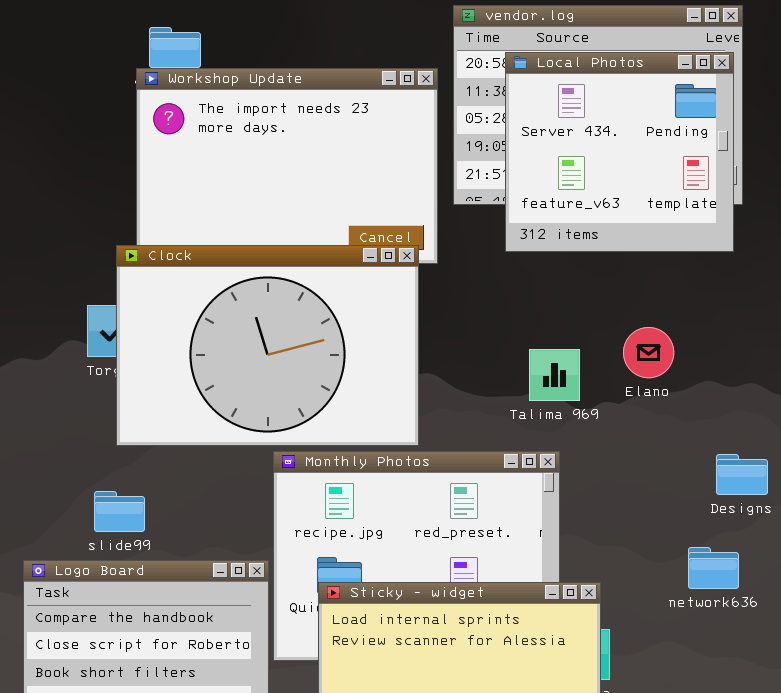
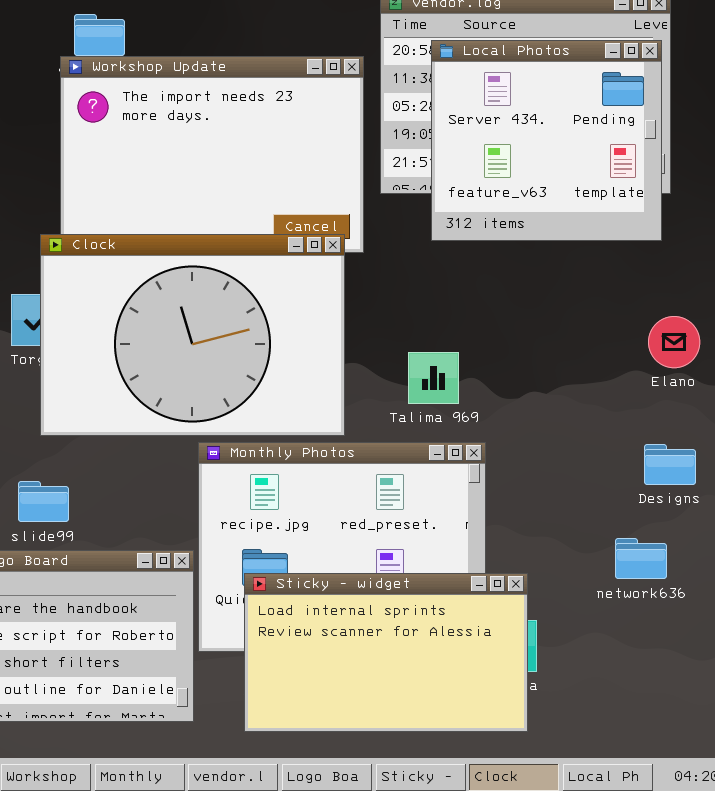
Elano: [623,327,674,378] -> [648,316,700,368], moved
Talima 969: [529,349,580,401] -> [408,352,459,404], moved

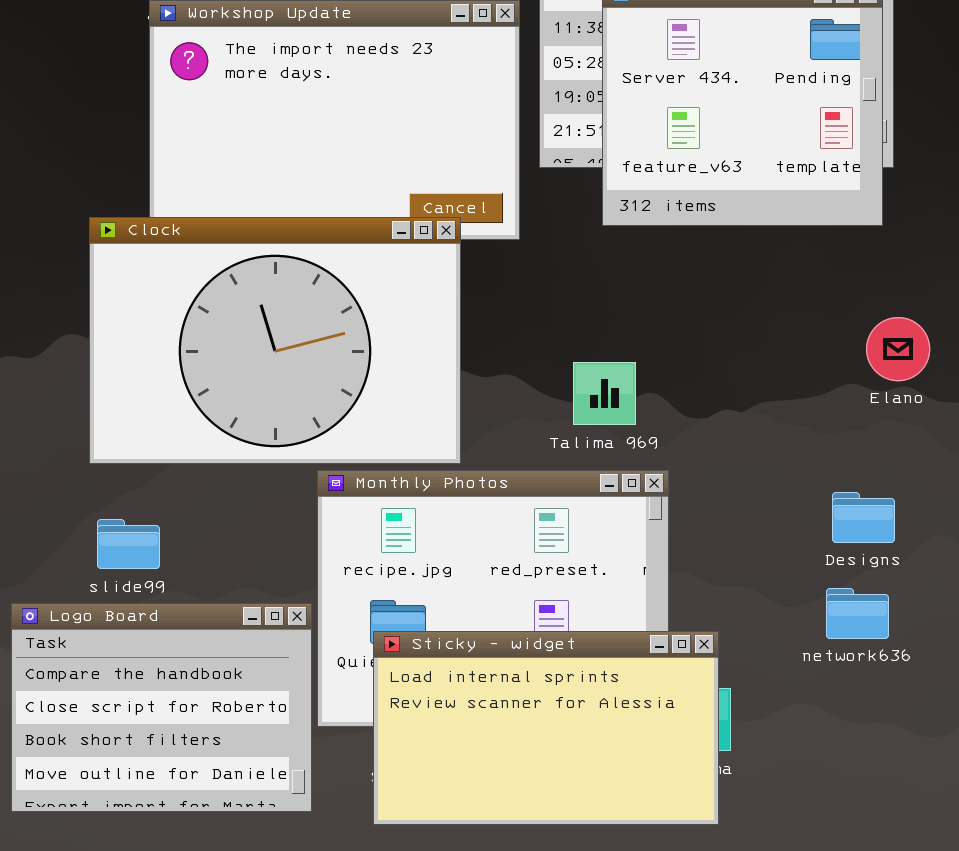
Clock: [40,234,345,436] -> [89,217,461,464], moved
Designs: [644,444,696,485] -> [832,492,895,543], moved

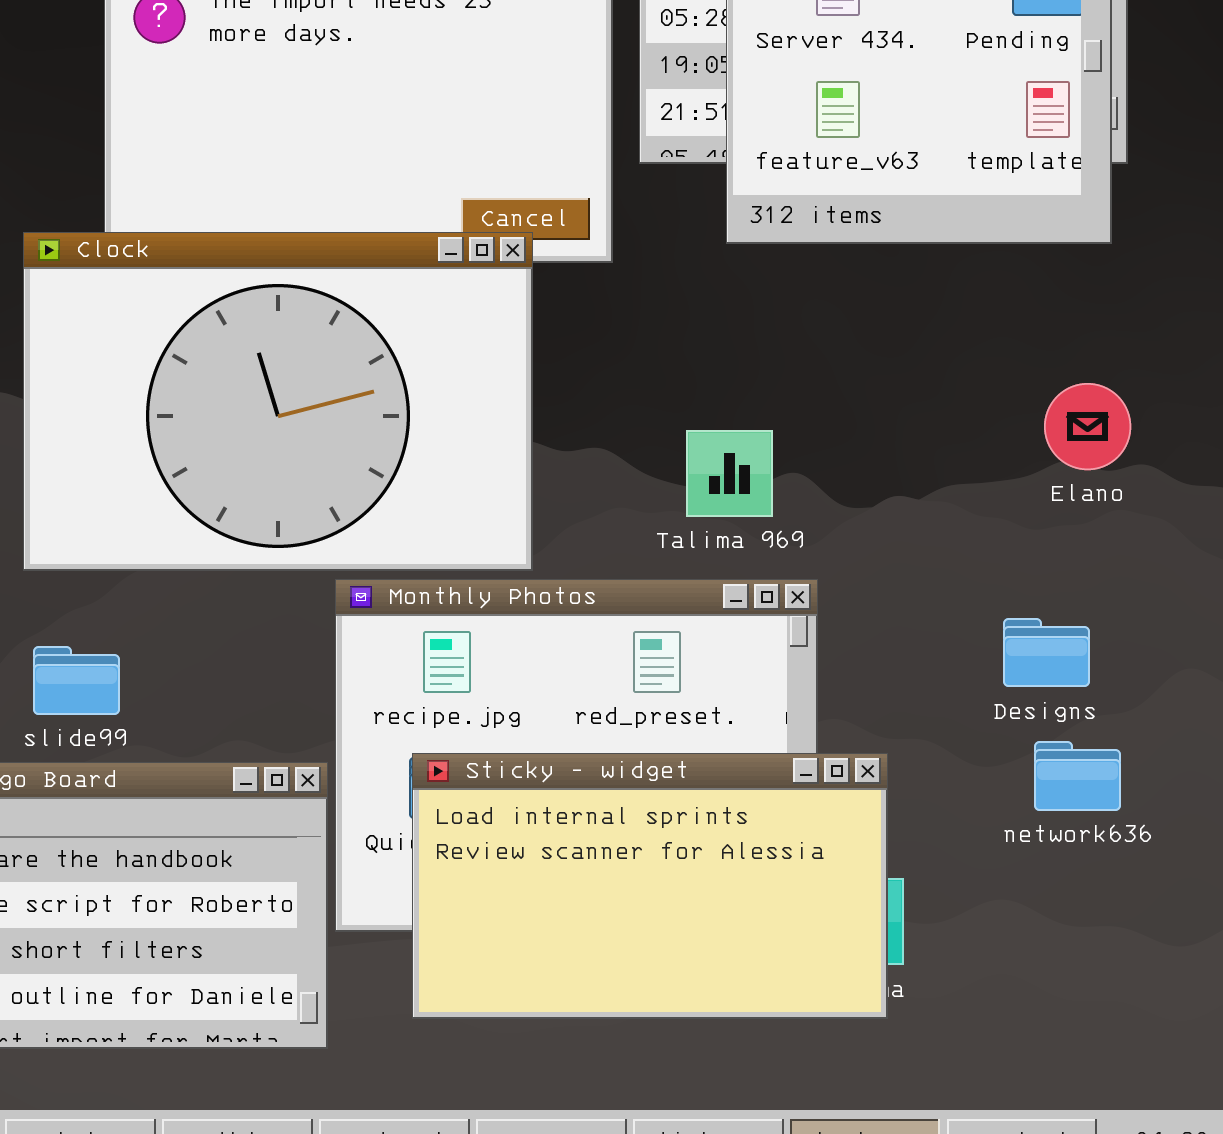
Elano: [866,317,930,381] -> [1044,383,1131,470], moved
Designs: [832,492,895,543] -> [1003,618,1090,687], moved
Sticky - widget: [373,631,719,825] -> [412,753,888,1019], moved

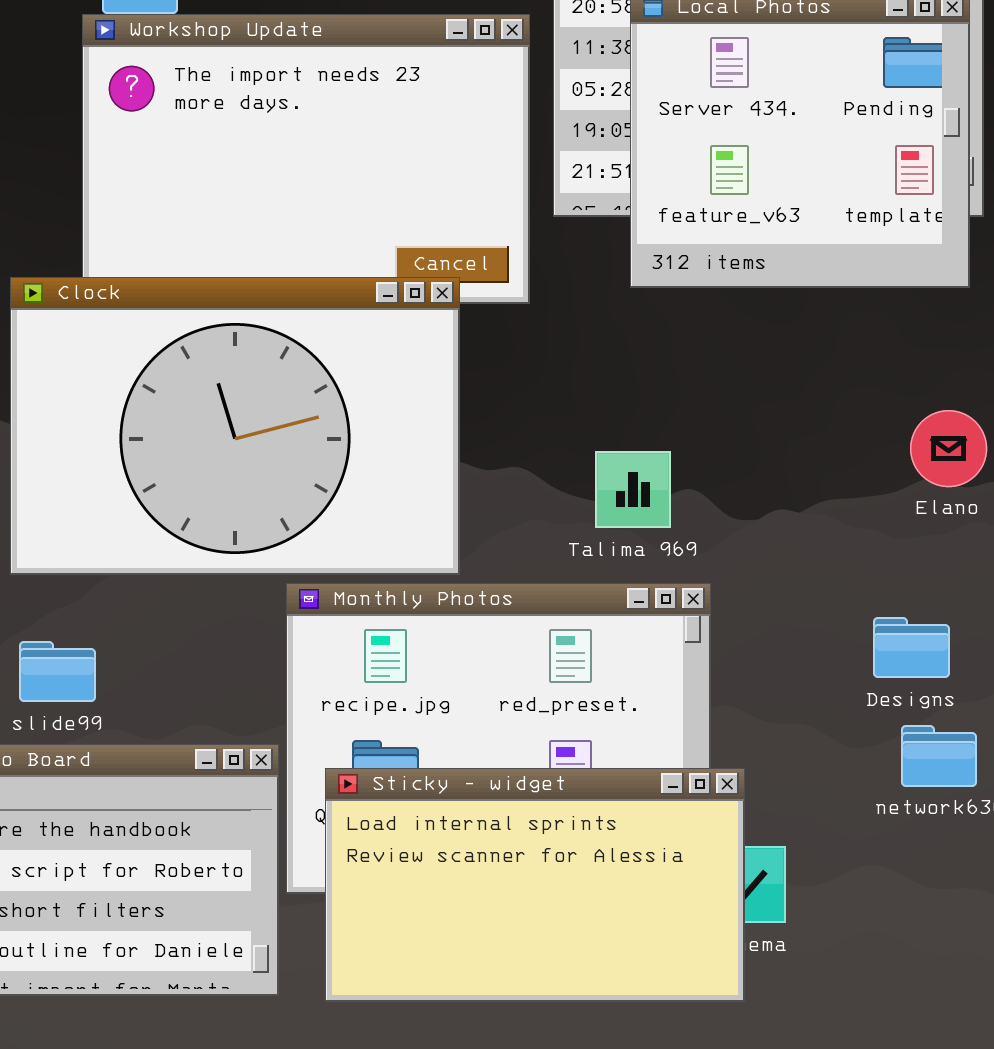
Sticky - widget: [412,753,888,1019] -> [325,768,745,1002], moved

